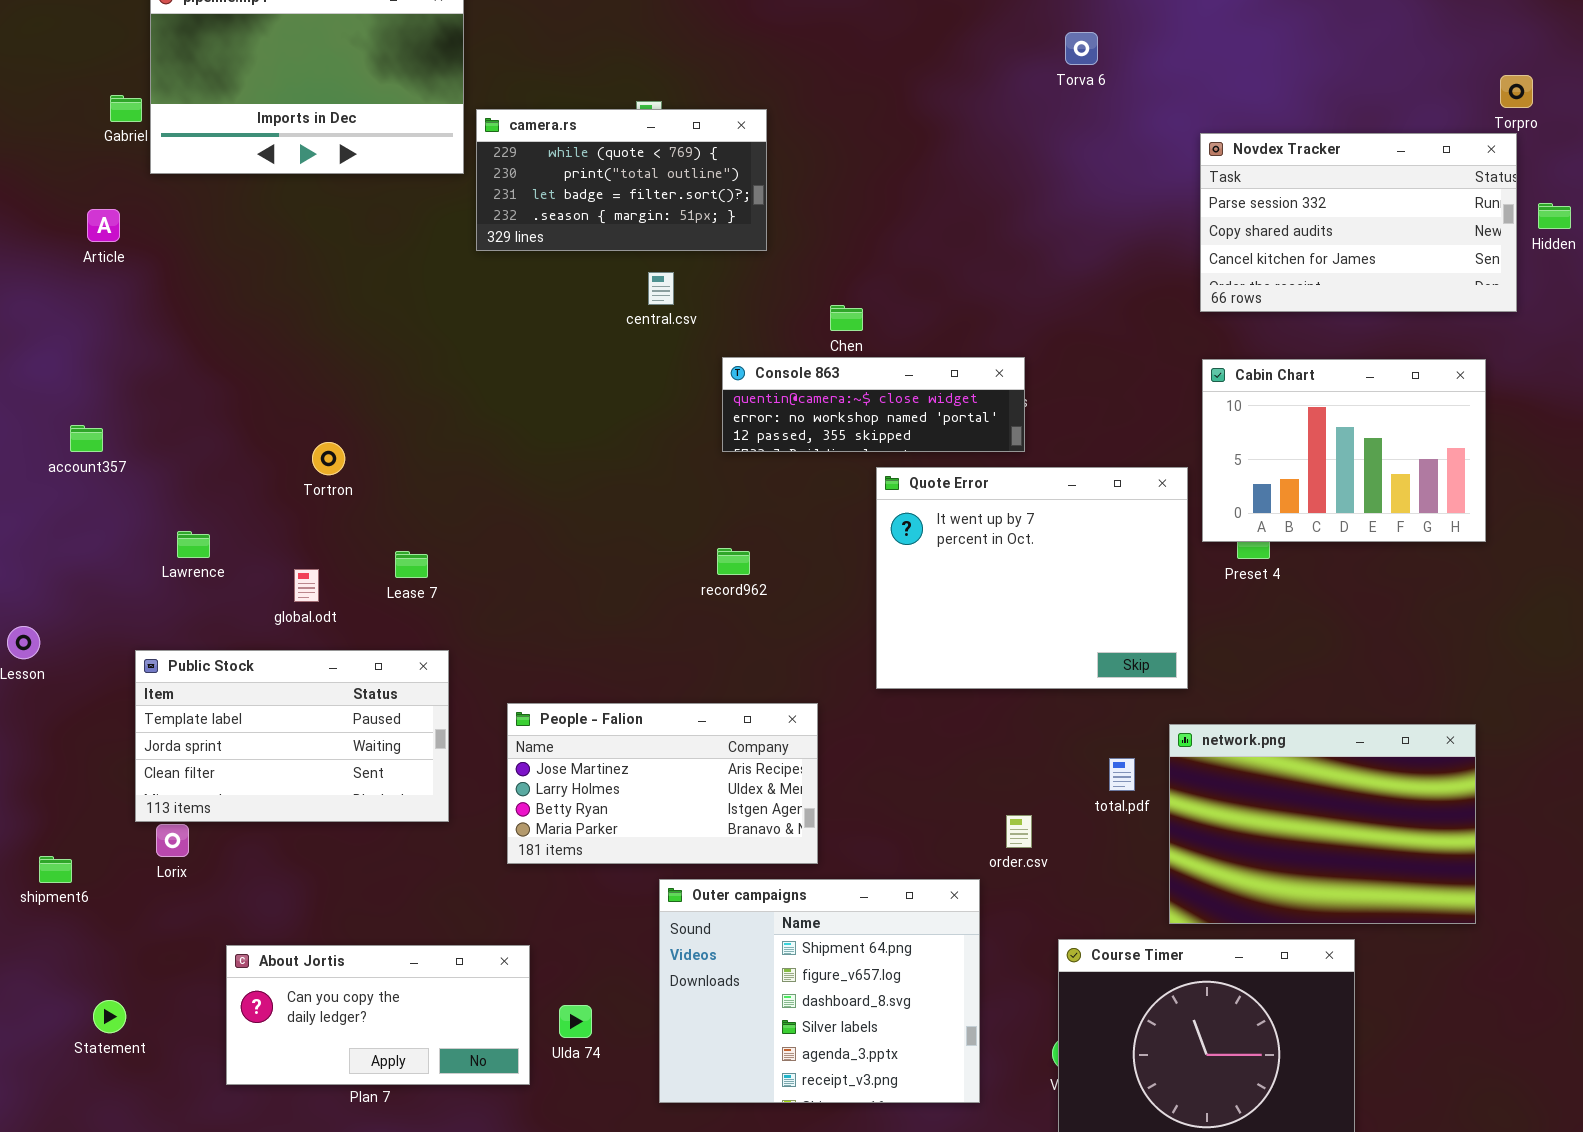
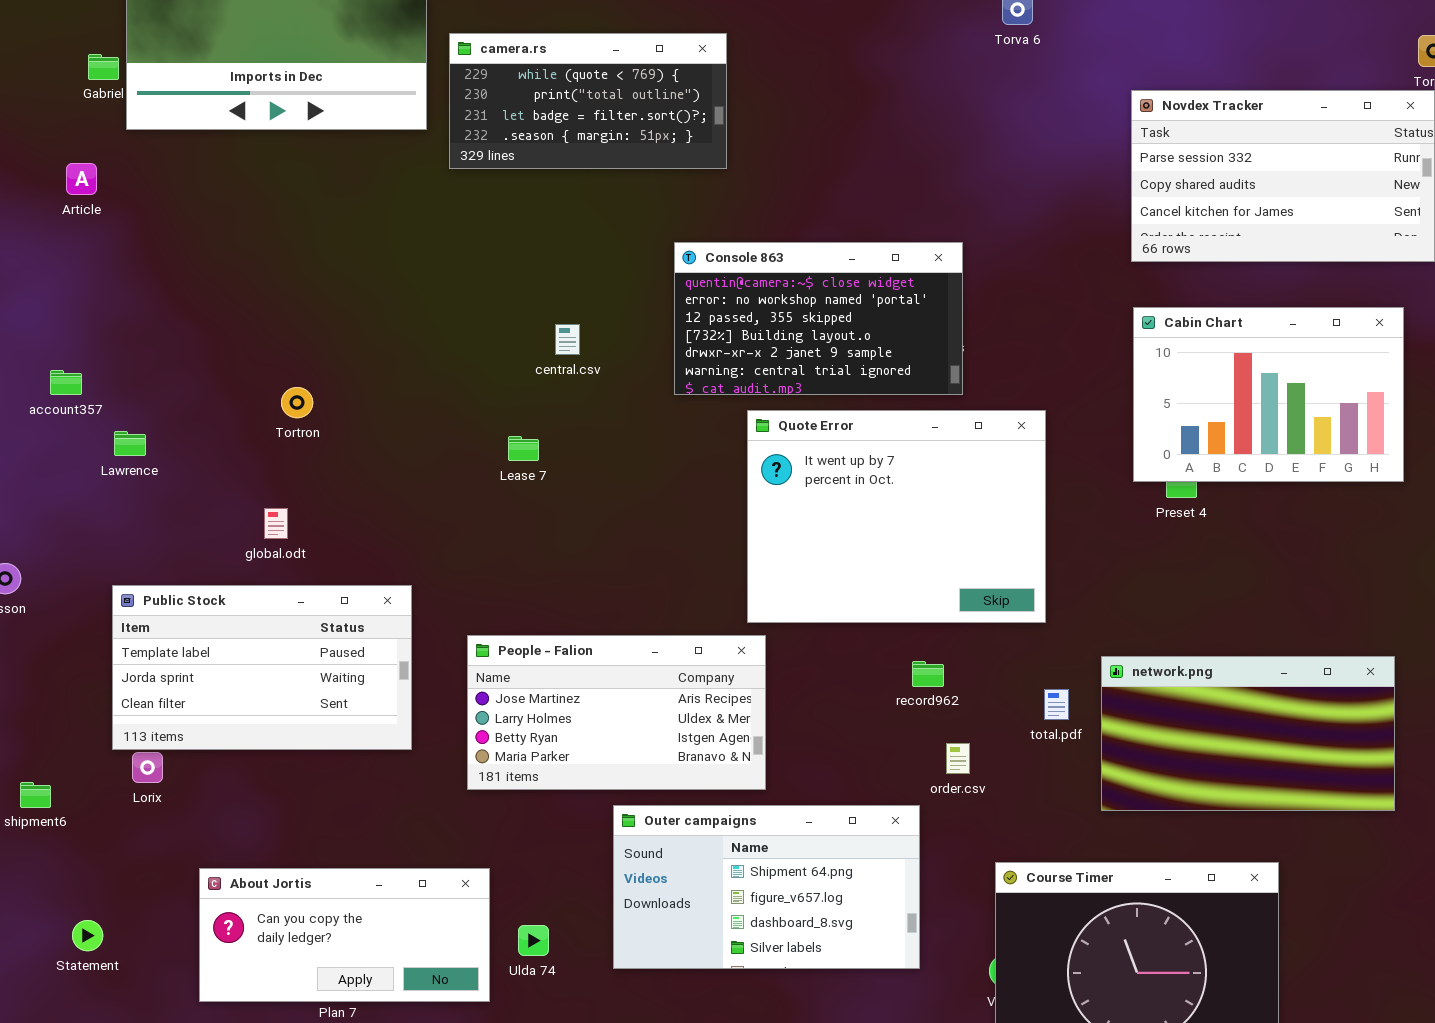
camera.rs: [476,109,767,251] -> [449,33,727,169], moved
central.csv: [648,272,674,305] -> [555,324,580,355], moved
Console 863: [722,357,1025,452] -> [674,242,963,395], resized
Quote Error: [876,467,1188,689] -> [747,410,1046,623], moved
Lawrence: [177,531,210,558] -> [114,431,146,456], moved
record962: [717,548,750,575] -> [912,661,944,687], moved
Lease 7: [395,551,428,578] -> [508,436,539,461], moved
network.png: [1169,724,1476,924] -> [1101,656,1395,811], resized
Outer campaigns: [659,879,980,1103] -> [613,805,920,969], resized

